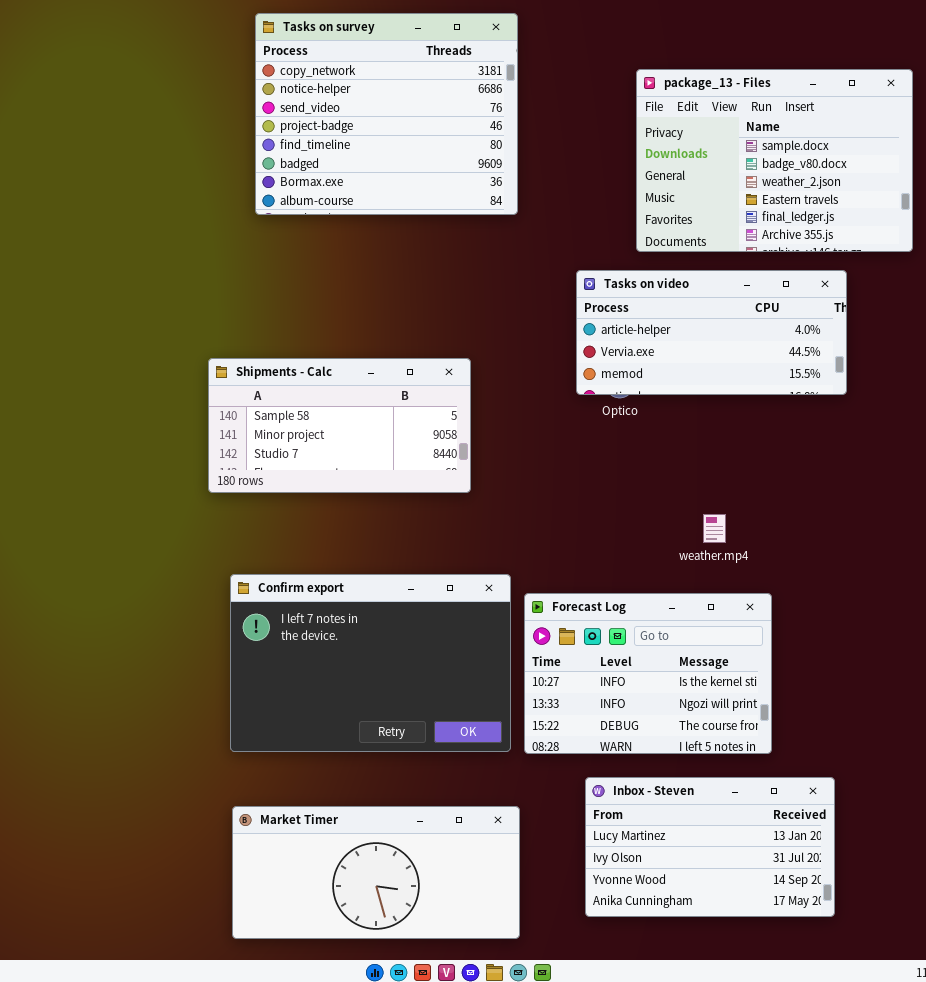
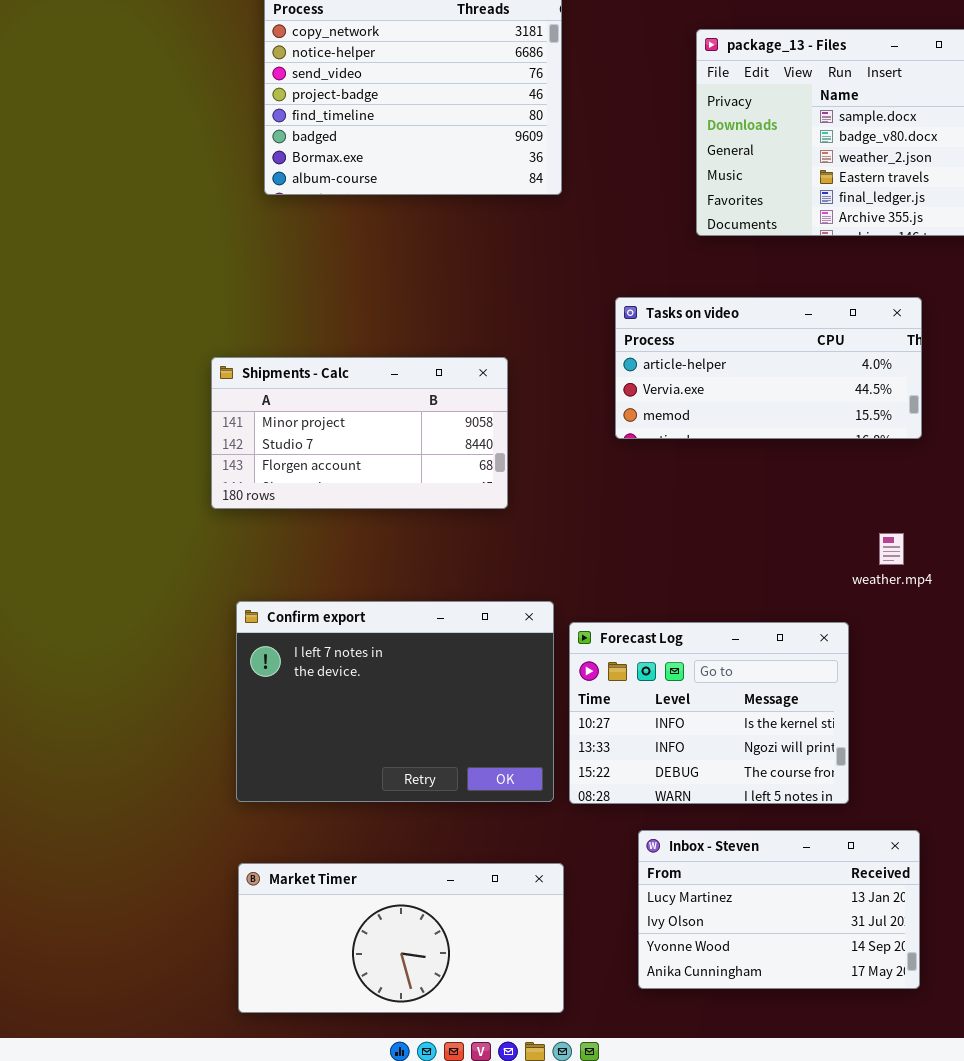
Tasks on video: [576,270,847,395] -> [615,297,922,439], moved
Shipments - Calc: [208,358,471,493] -> [211,357,508,509], scrolled down 1 row
weather.mp4: [703,514,726,543] -> [879,533,904,565], moved

